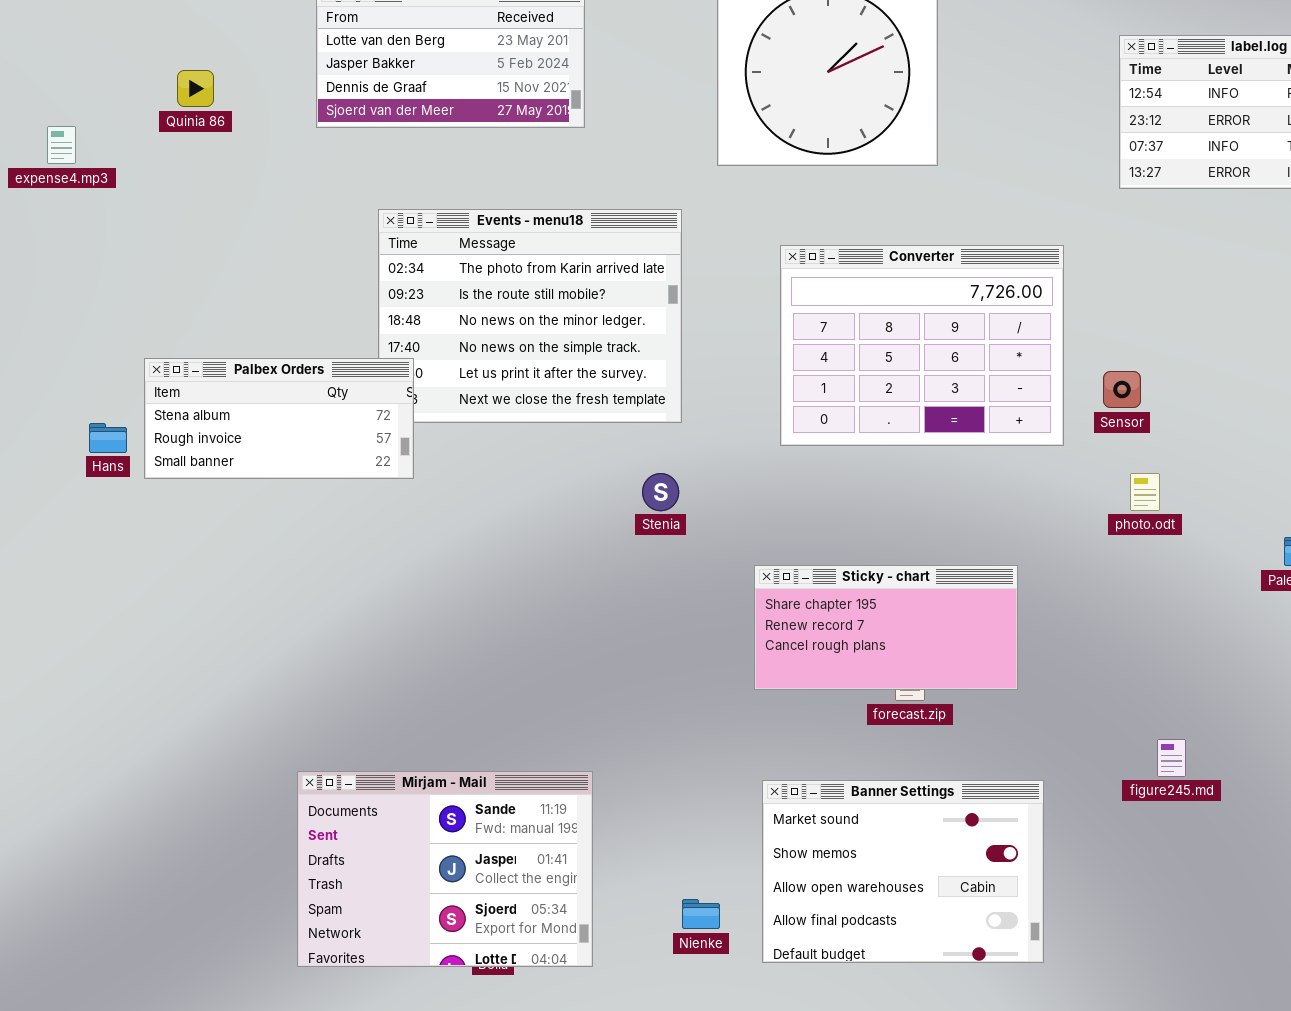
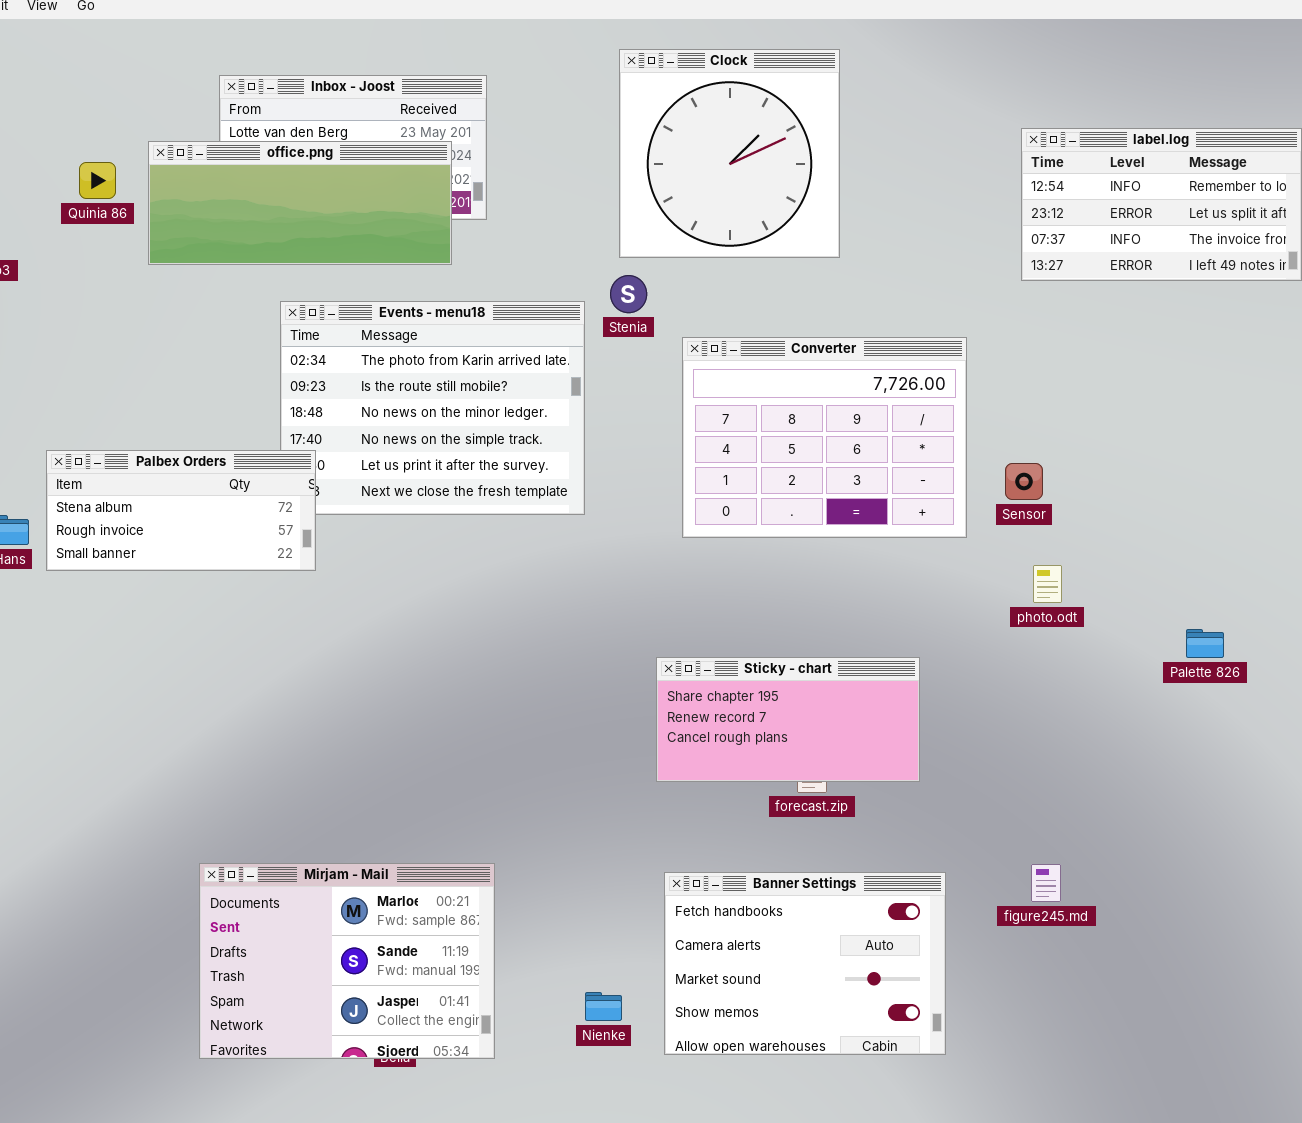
office.png: none -> [148,141,452,265], opened
Stenia: [642,473,679,511] -> [610,275,647,313], moved
figure245.md: [1157,739,1186,777] -> [1031,864,1061,902], moved
Mirjam - Mail: [297,771,593,967] -> [199,863,495,1059], scrolled up 1 row
Banner Settings: [762,780,1044,963] -> [664,872,946,1055], scrolled up 2 rows

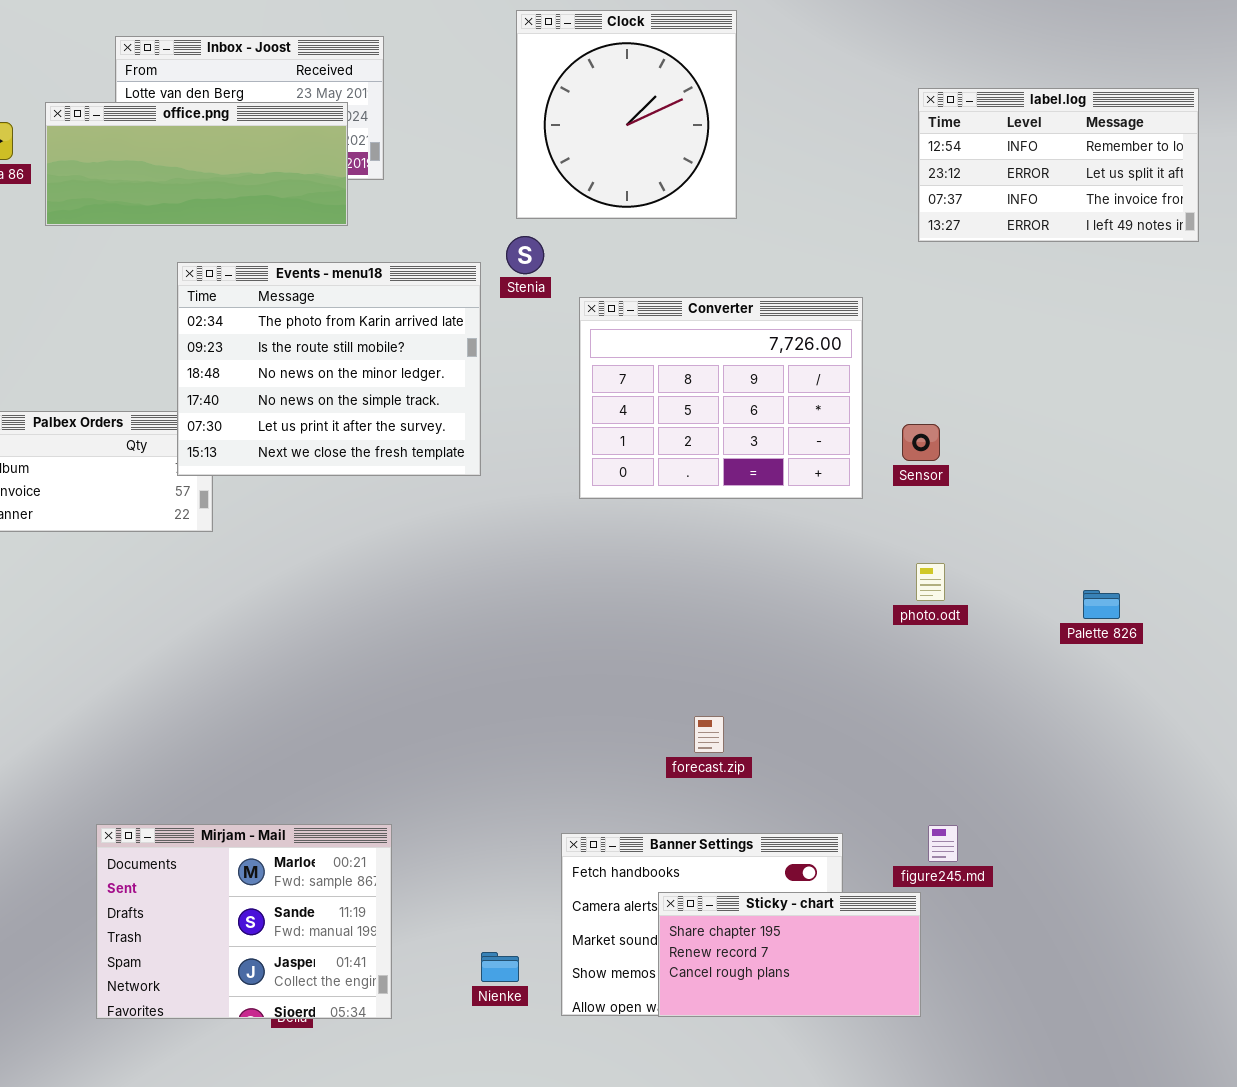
Events - menu18: [280,301,585,515] -> [177,262,481,476], raised
photo.odt: [1033,565,1062,603] -> [916,563,945,601], moved
Sticky - chart: [656,657,920,782] -> [658,892,921,1017], moved

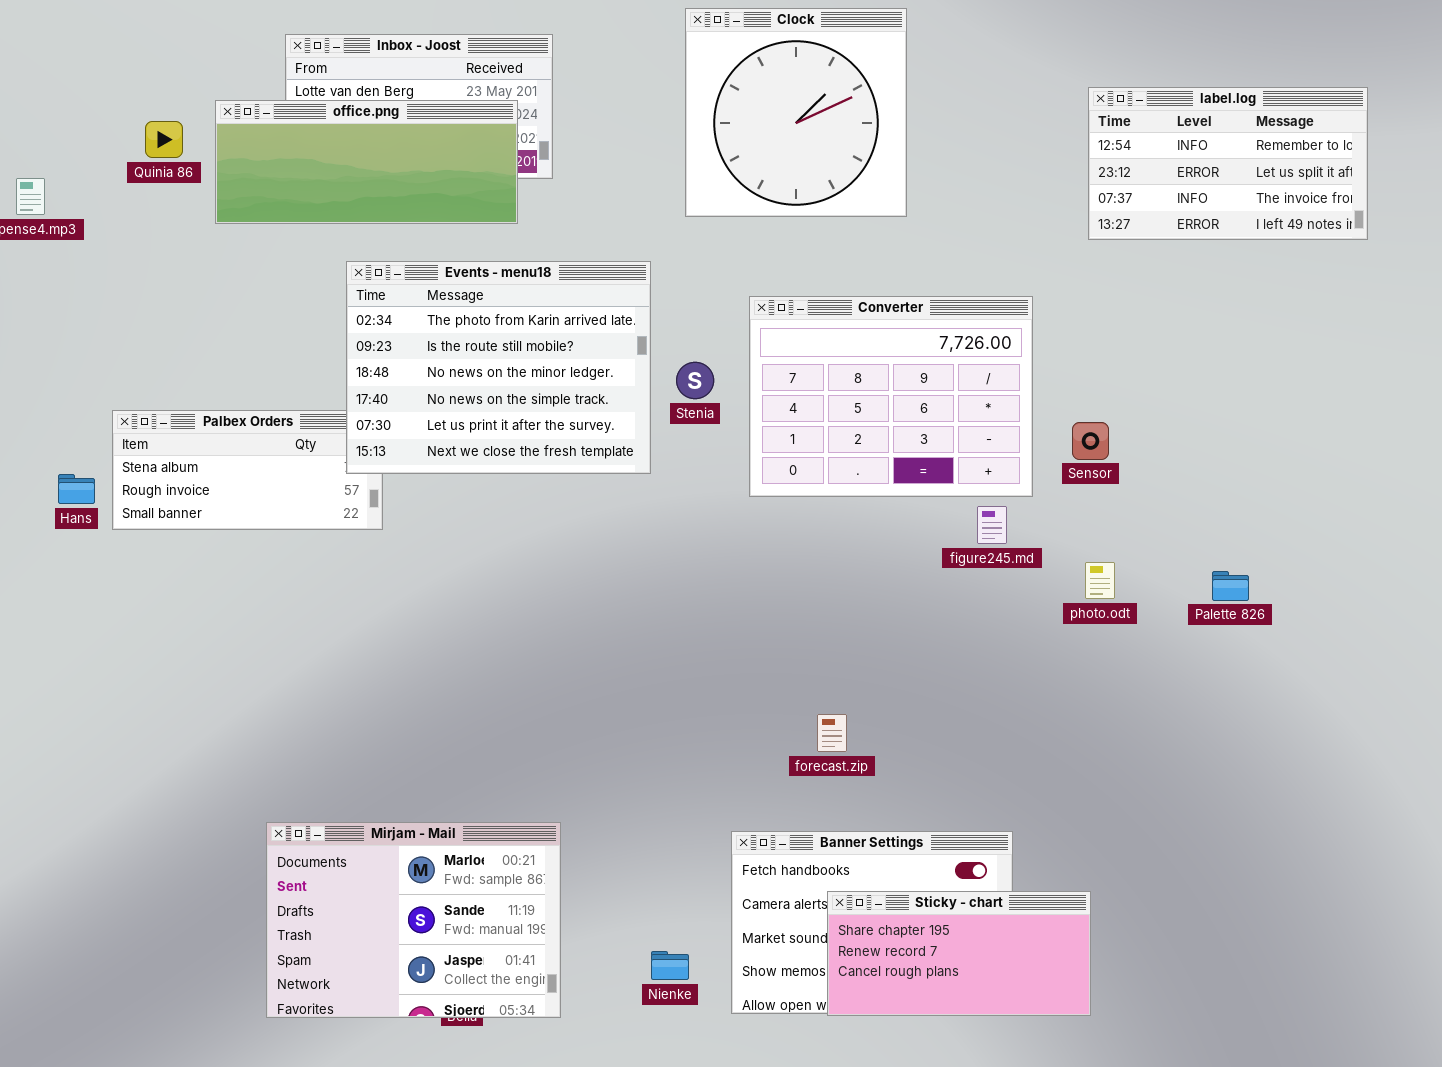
Stenia: [506,236,544,274] -> [676,362,714,399], moved
Palette 826: [1083,590,1120,619] -> [1212,571,1249,601], moved
forecast.zip: [694,716,724,753] -> [817,714,847,752], moved
figure245.md: [928,825,958,862] -> [977,506,1007,544], moved

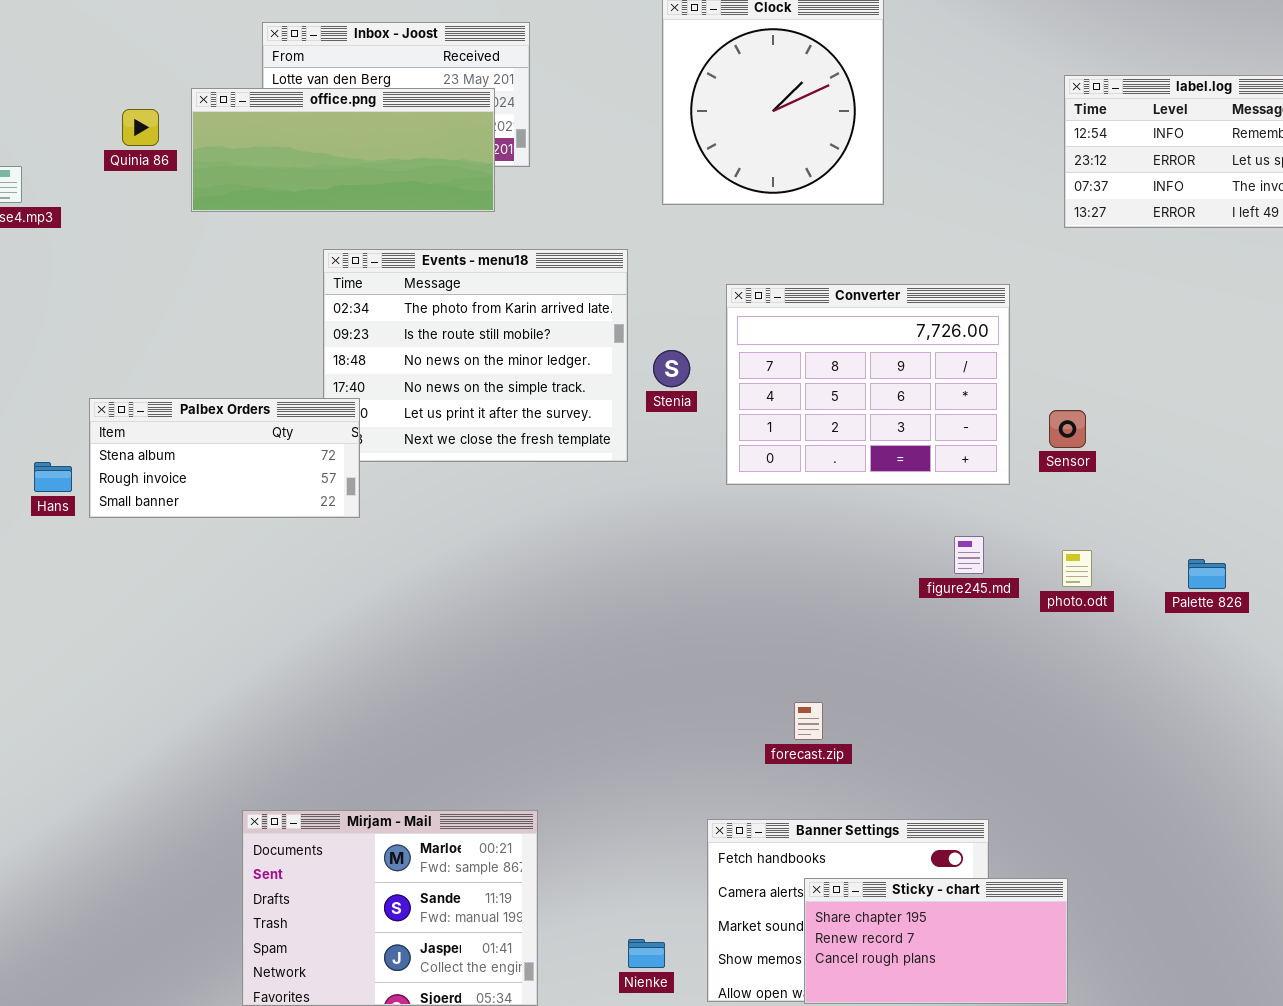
Palbex Orders: [112,410,383,530] -> [89,398,360,518], raised
figure245.md: [977,506,1007,544] -> [954,536,984,574], moved

